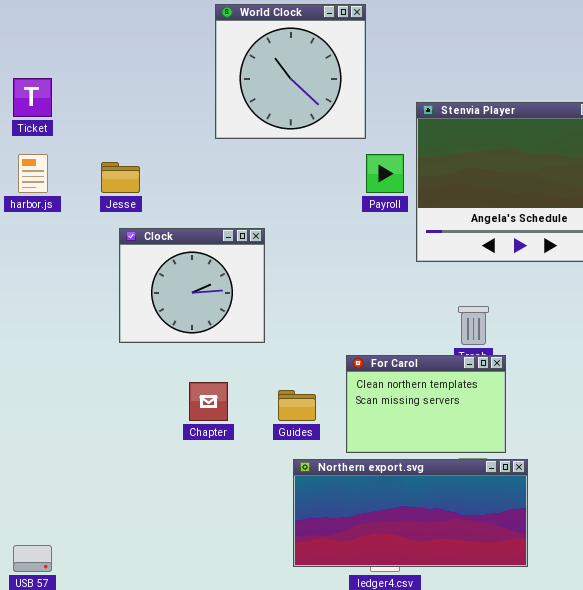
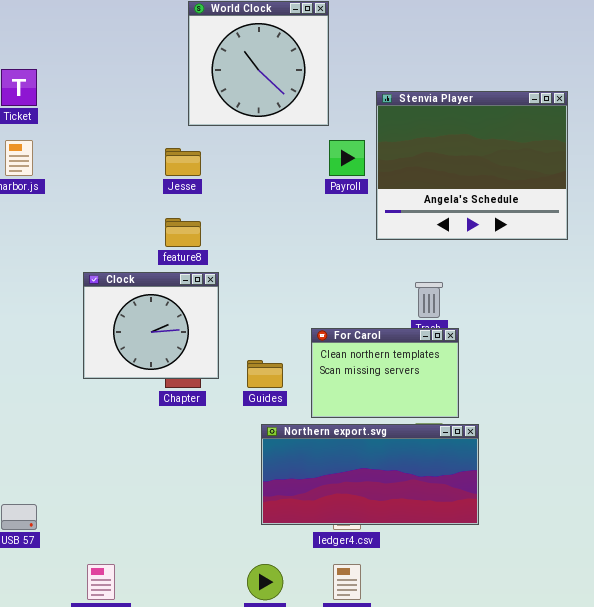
Jesse: [101,162,140,193] -> [165,148,201,176], moved
Clock: [119,228,265,343] -> [83,272,219,379], moved

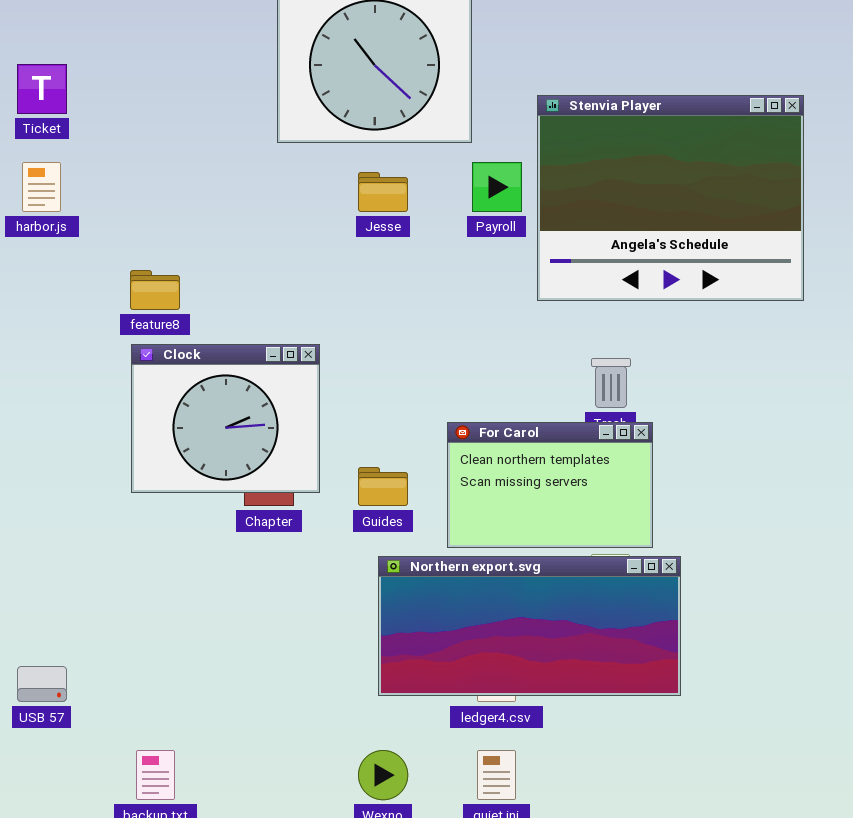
Jesse: [165,148,201,176] -> [358,172,408,212], moved
feature8: [165,218,201,247] -> [130,270,180,310], moved

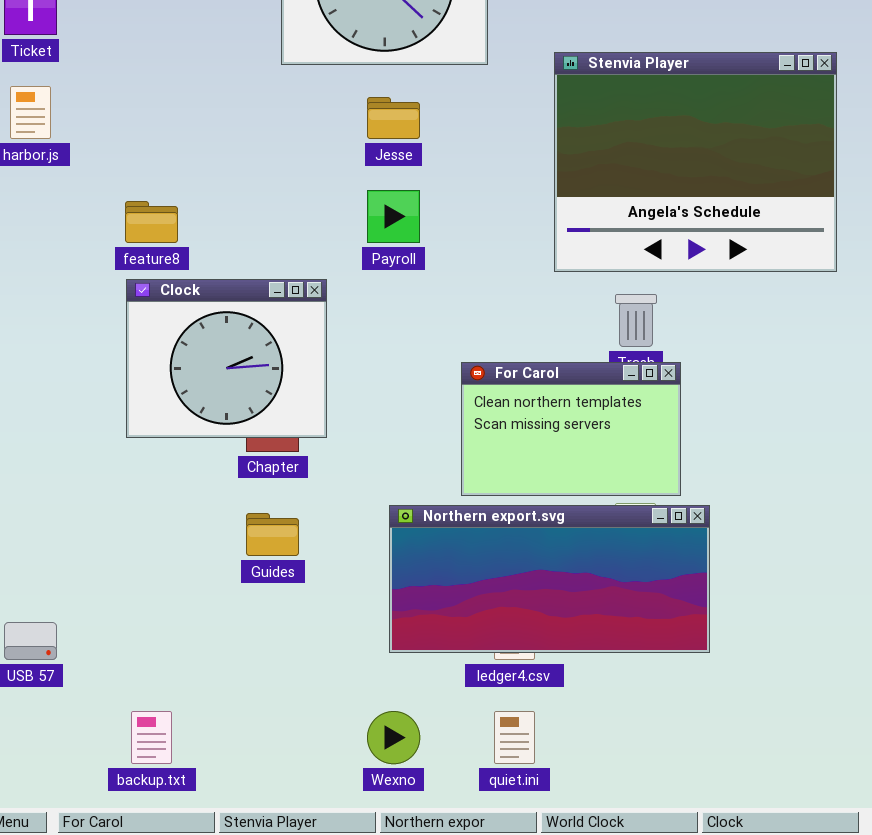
Stenvia Player: [537,95,804,301] -> [554,52,837,272], moved
Payroll: [472,162,522,212] -> [367,190,420,243], moved
Guides: [358,467,408,506] -> [246,513,299,556], moved

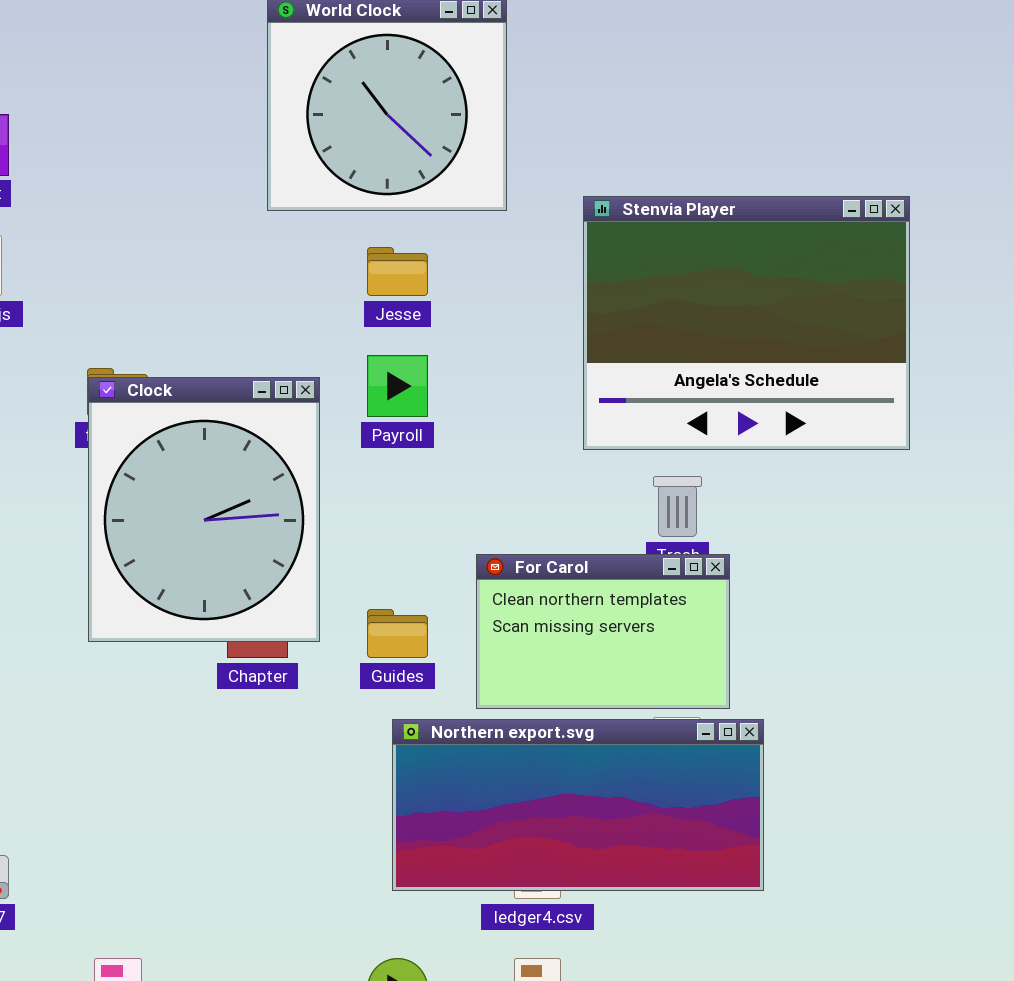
Clock: [126,279,327,438] -> [88,377,320,642], resized
Guides: [246,513,299,556] -> [367,609,428,658], moved

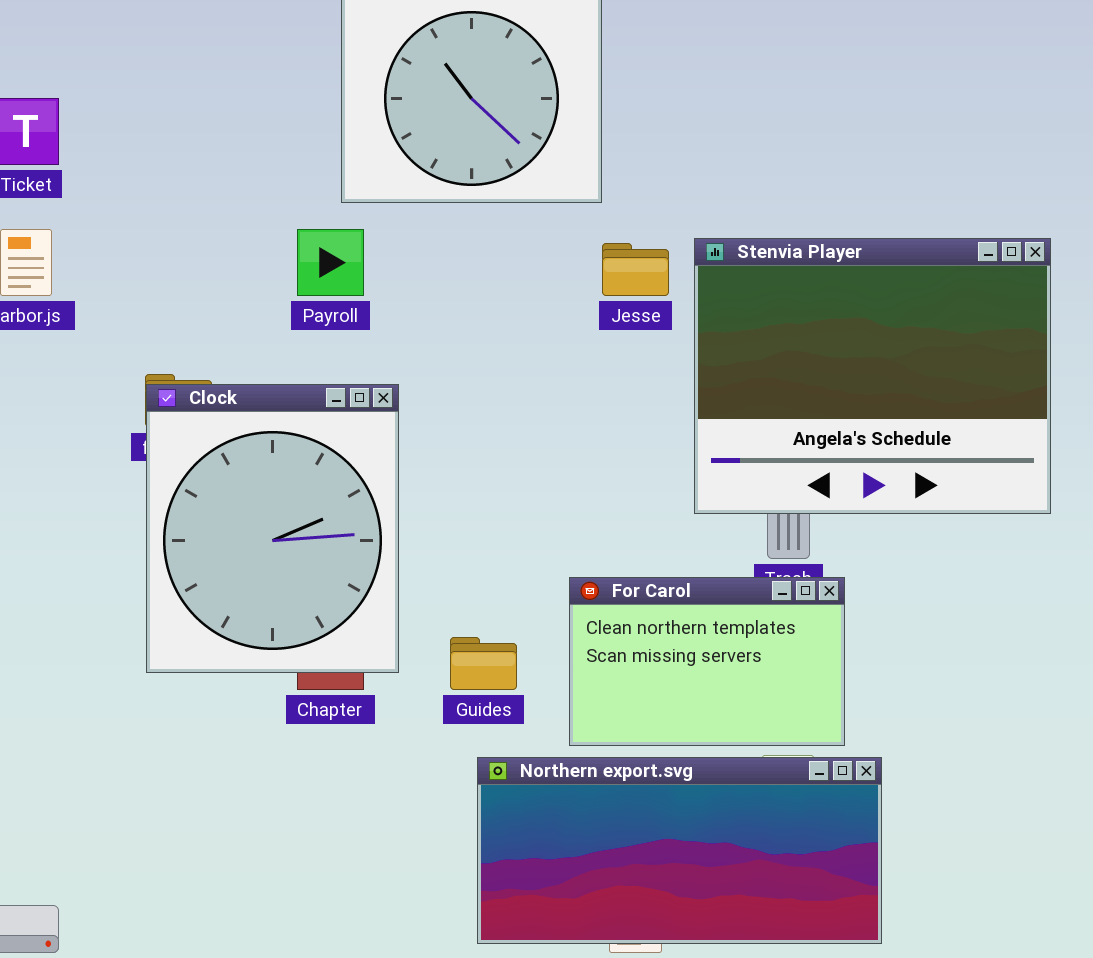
Stenvia Player: [583,196,910,450] -> [694,238,1051,514], moved
Jesse: [367,247,428,296] -> [602,243,669,296], moved
Payroll: [367,355,428,417] -> [297,229,364,296], moved

